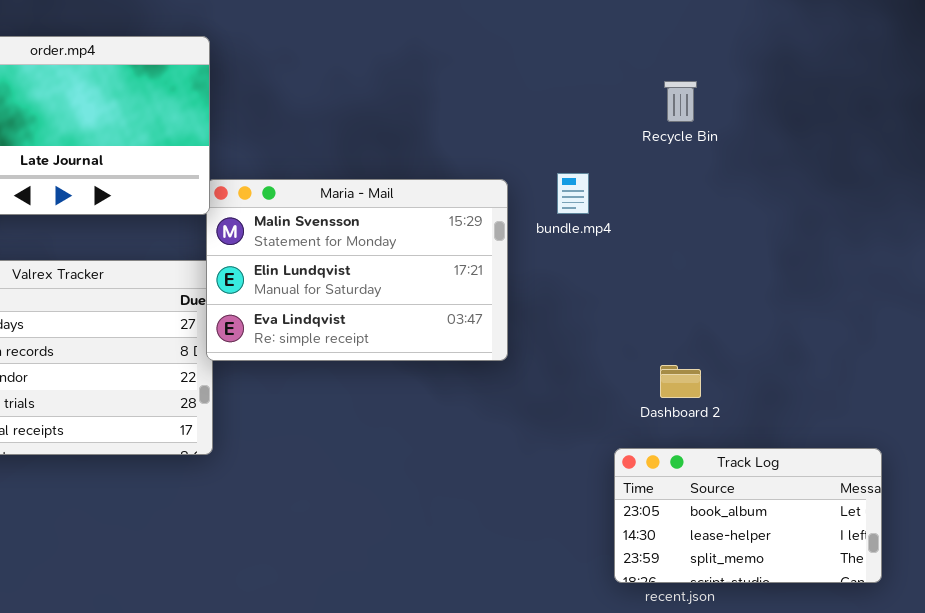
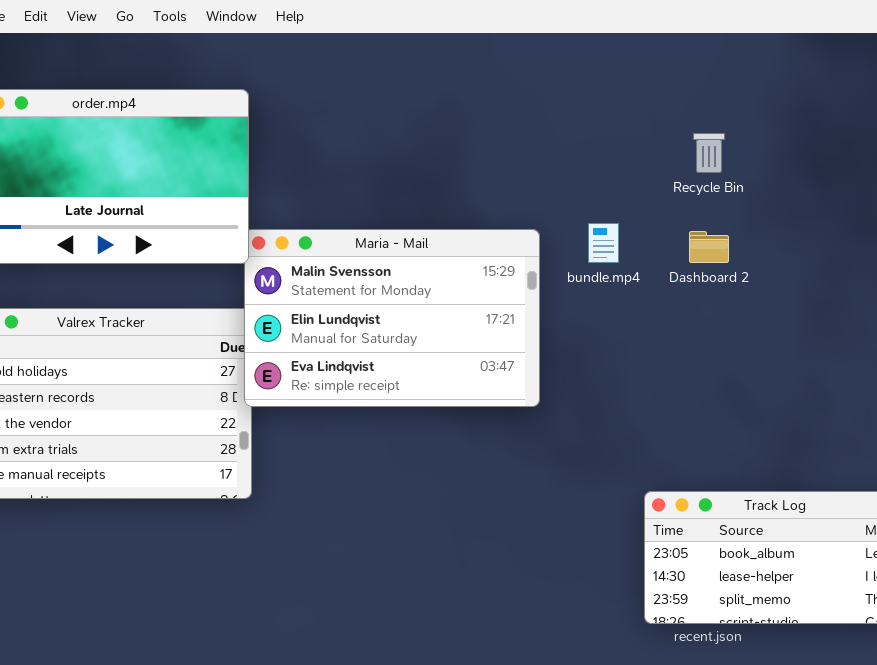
Dashboard 2: [660,365,701,398] -> [689,231,729,263], moved

